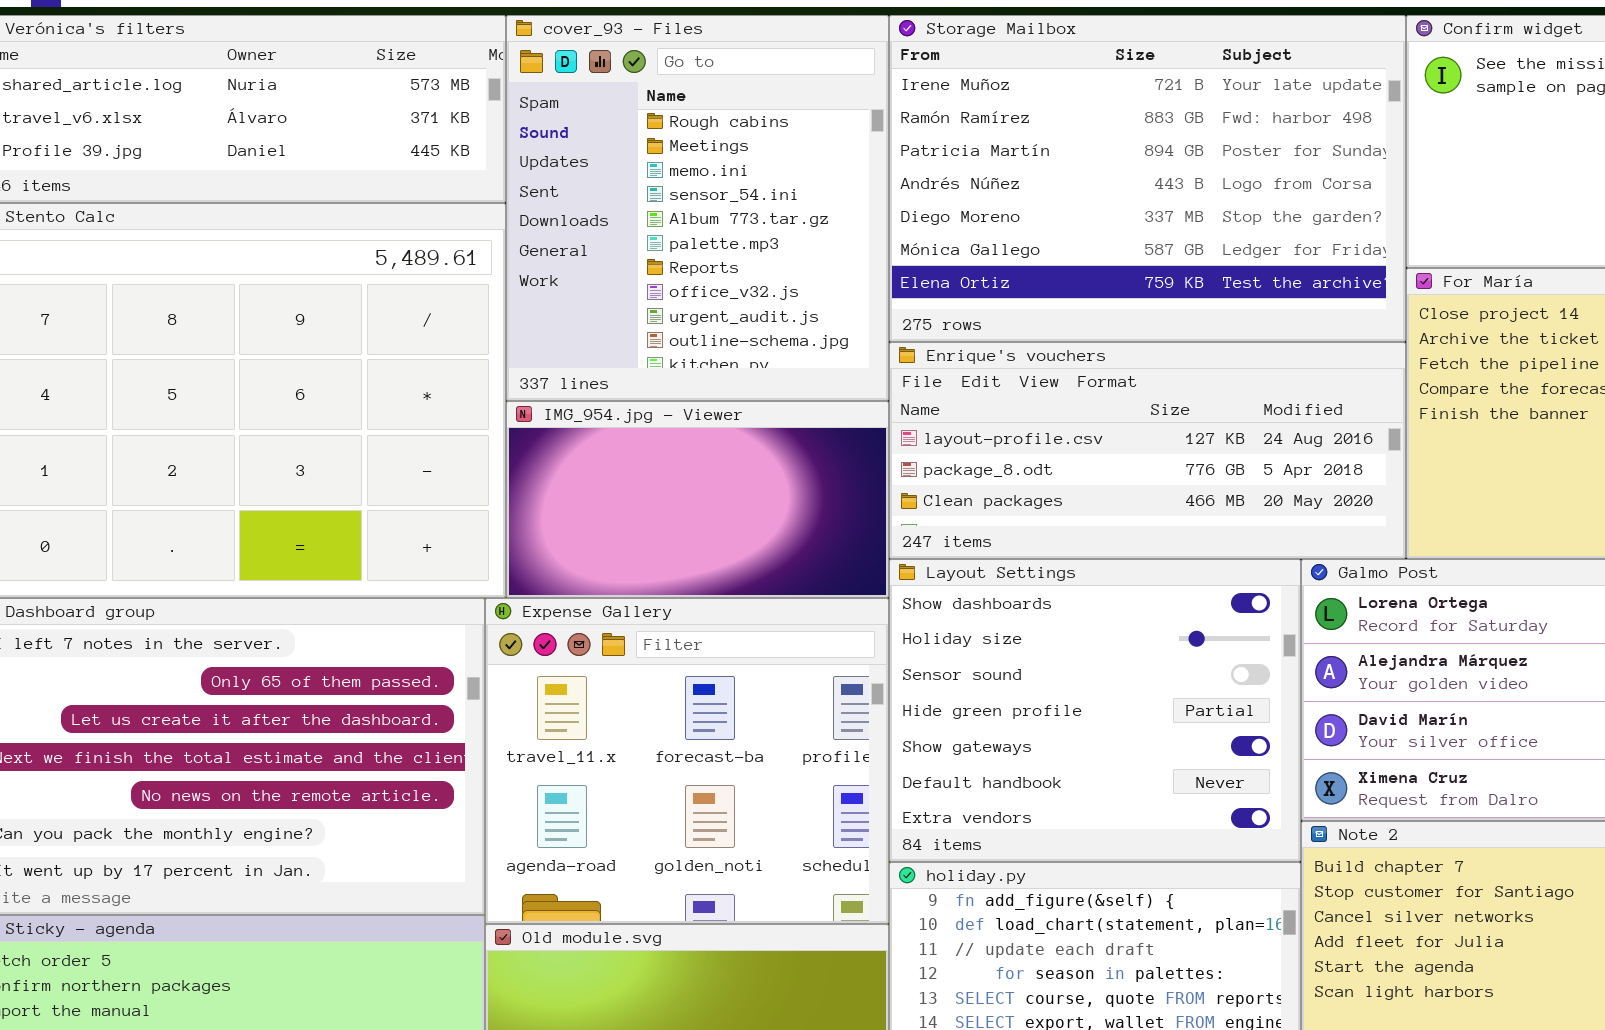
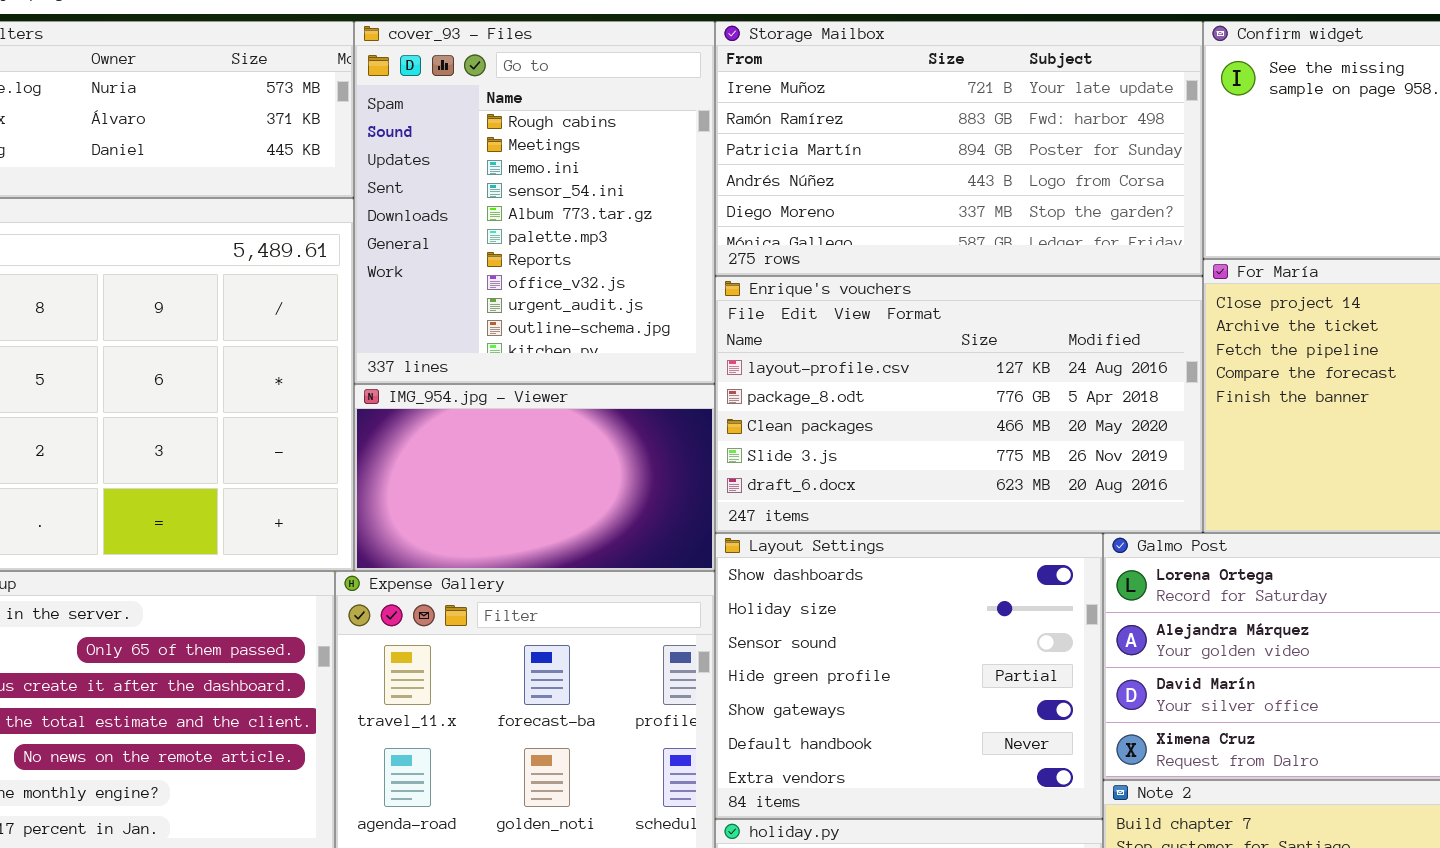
Storage Mailbox: [889,15,1406,342] -> [715,21,1203,276], resized
Enrique's vouchers: [889,342,1406,559] -> [715,276,1203,533], resized

